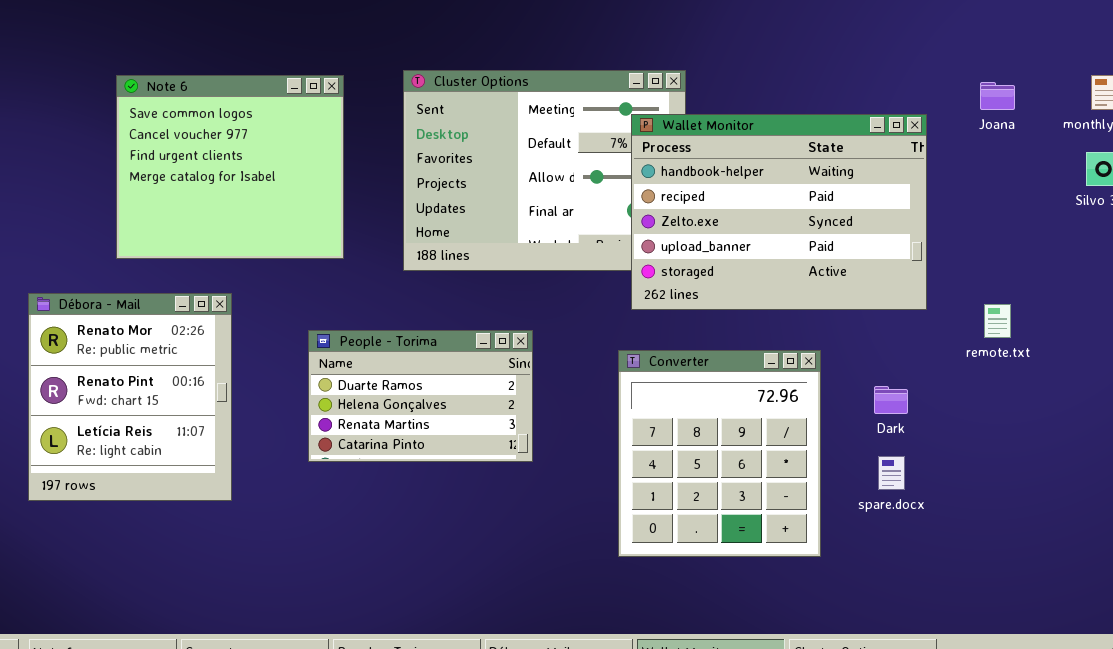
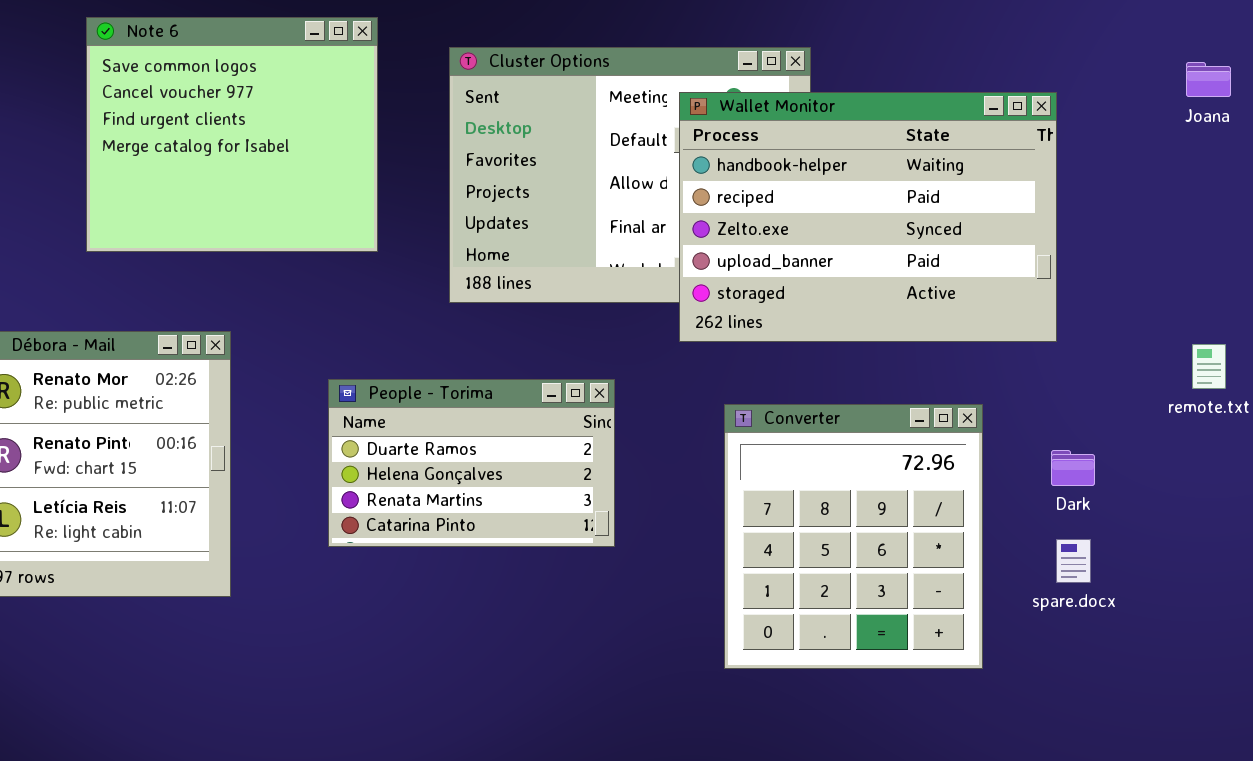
Note 6: [116,75,344,259] -> [86,17,378,252], moved
Wallet Monitor: [631,114,927,310] -> [679,92,1057,342], moved

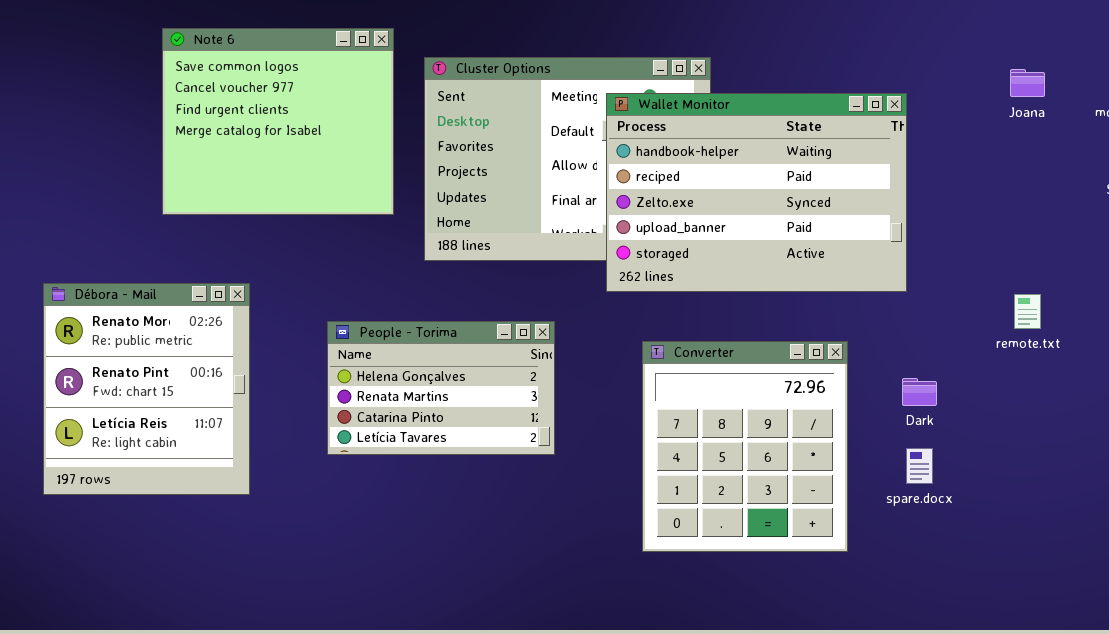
Note 6: [86,17,378,252] -> [162,28,394,215], moved
People - Torima: [328,379,615,547] -> [327,321,555,455], scrolled down 1 row

